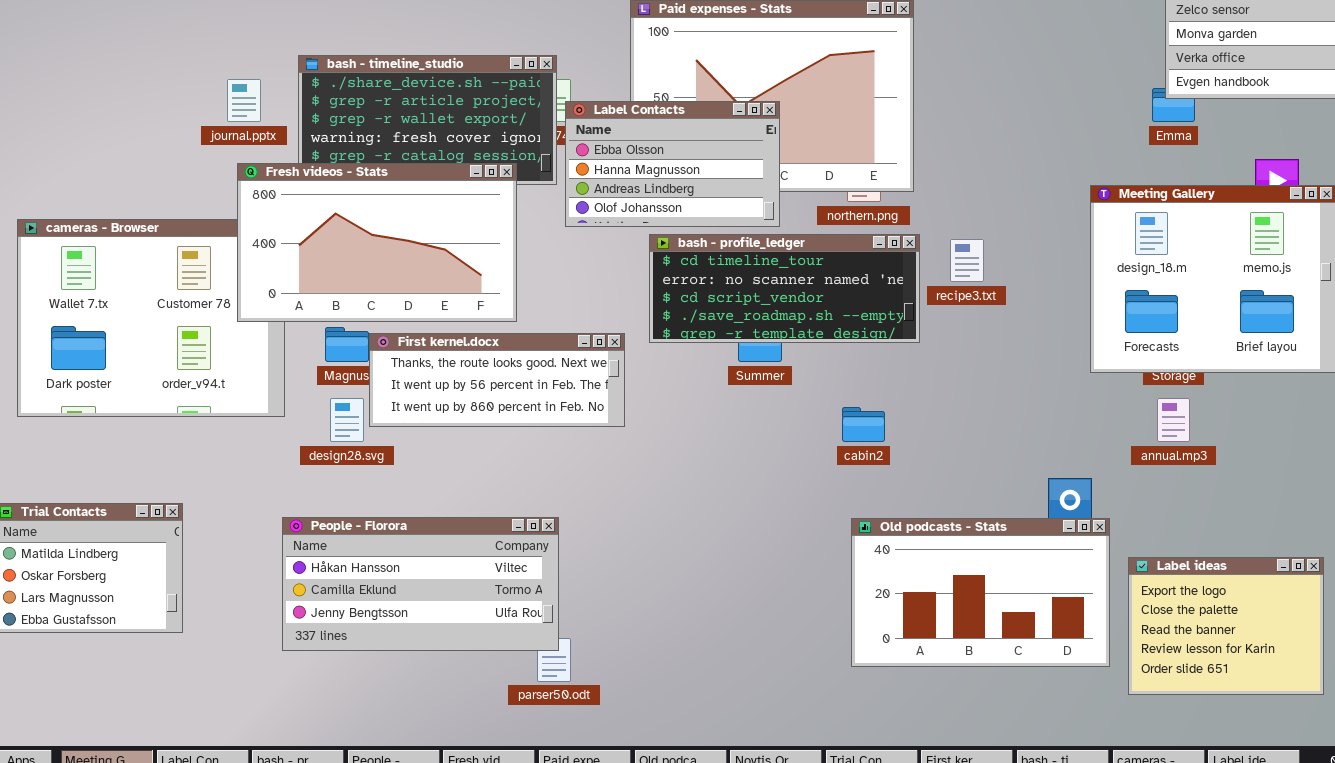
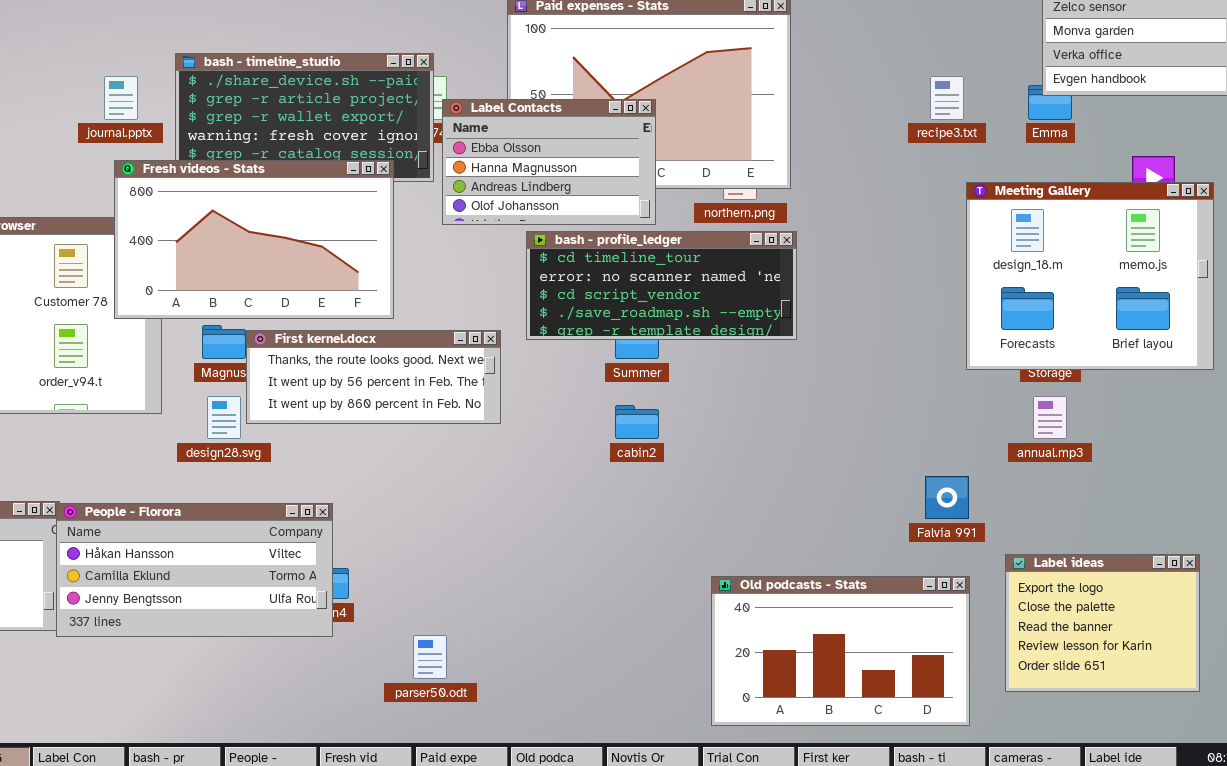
recipe3.txt: [950,239,984,282] -> [930,76,964,120], moved
cabin2: [842,407,885,442] -> [615,405,659,439], moved
People - Florora: [282,517,559,651] -> [56,503,333,637], moved
Old podcasts - Stats: [851,518,1110,667] -> [711,576,970,726], moved

